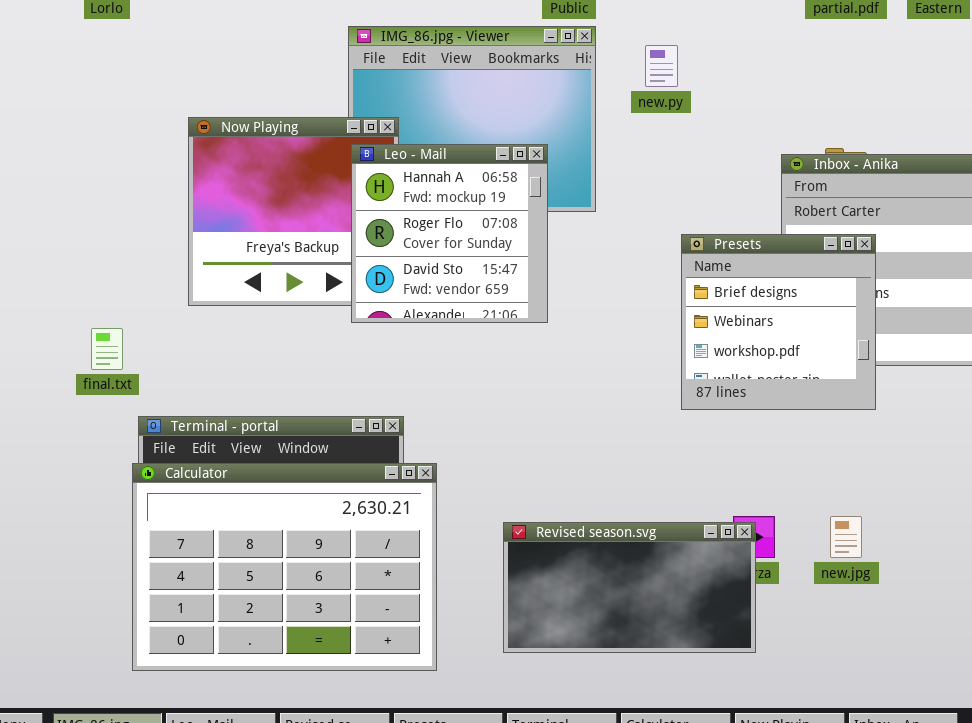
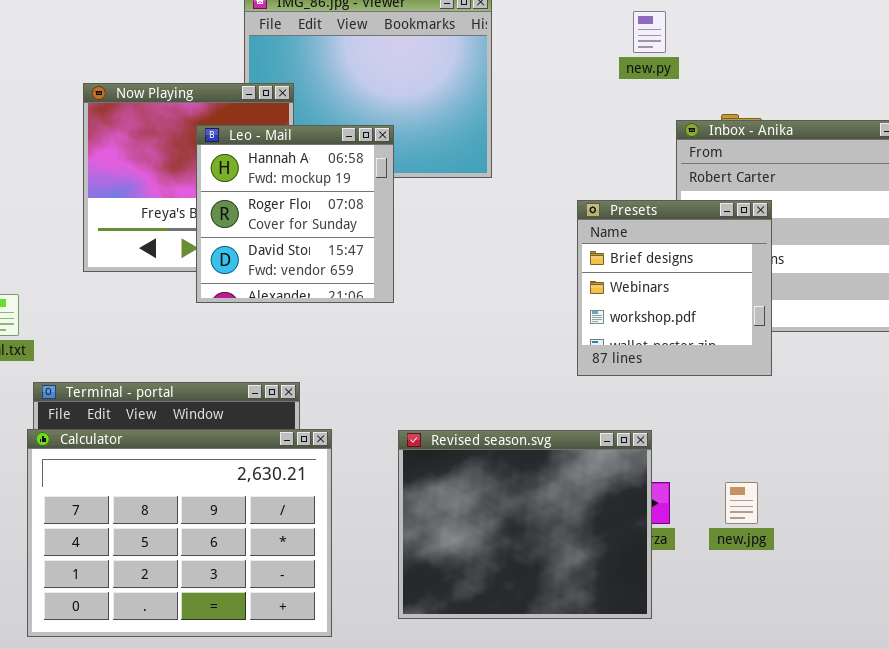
new.py: [645,45,678,87] -> [633,11,666,53], moved
Leo - Mail: [351,144,548,323] -> [196,125,394,303], moved
Revised season.svg: [503,522,756,653] -> [398,430,652,619], resized

